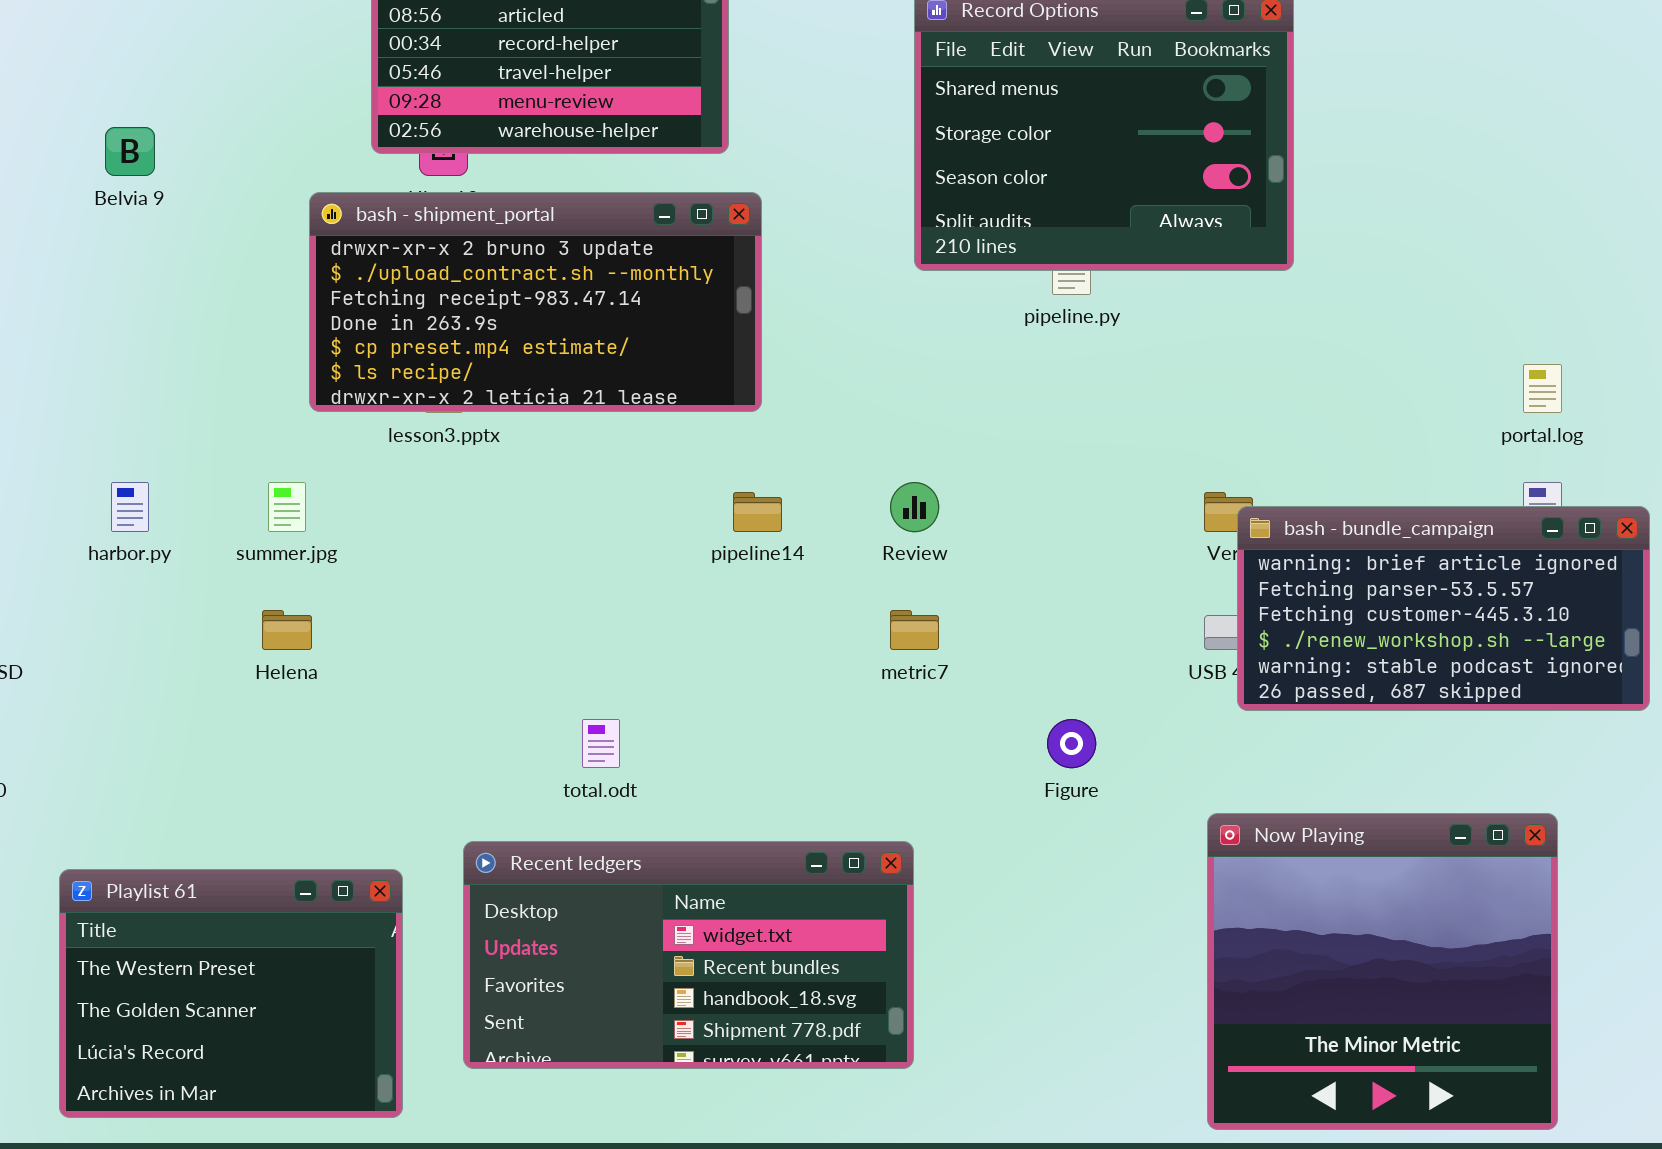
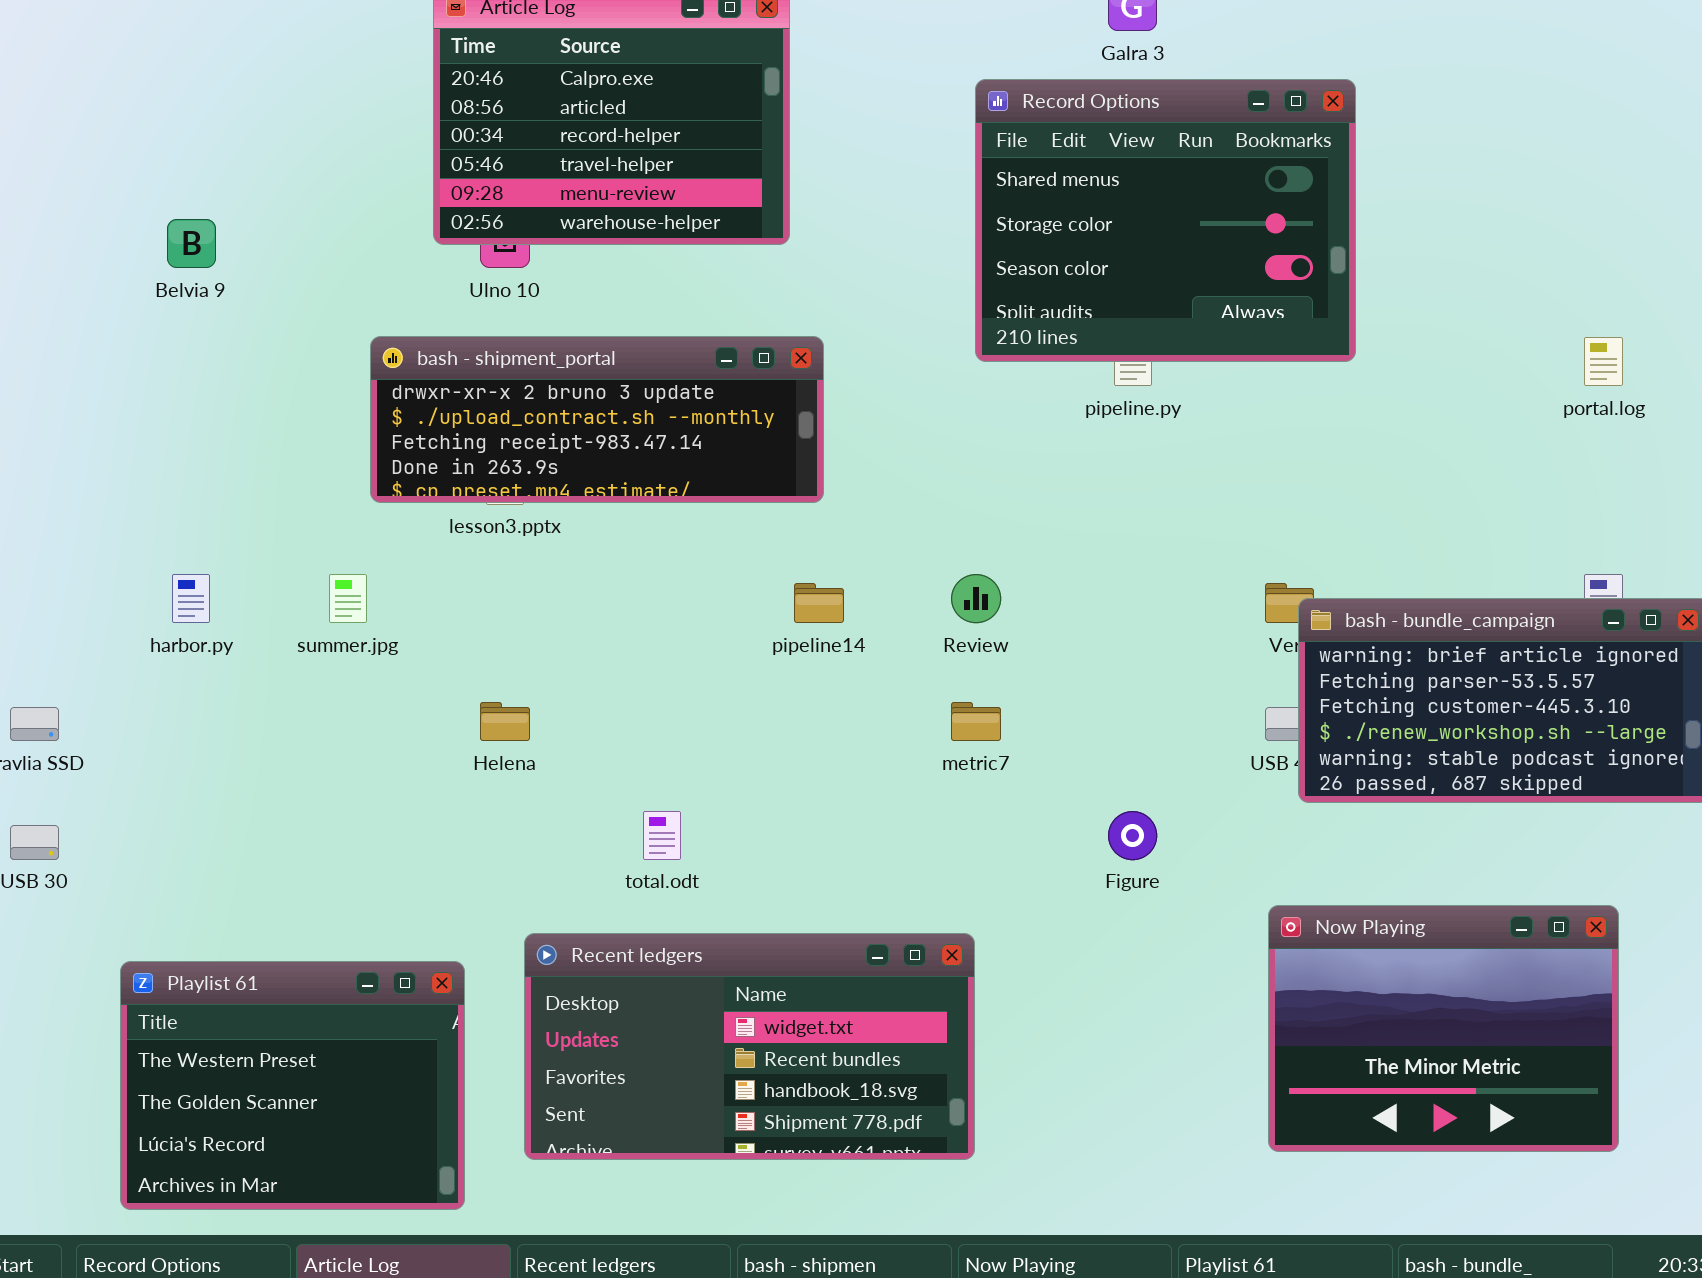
bash - shipment_portal: [309,192,762,412] -> [370,336,824,503], resized
portal.log: [1523,364,1562,413] -> [1584,337,1623,386], moved
Helena: [262,610,312,650] -> [480,702,530,741], moved
Now Playing: [1207,813,1558,1130] -> [1268,905,1619,1152], resized

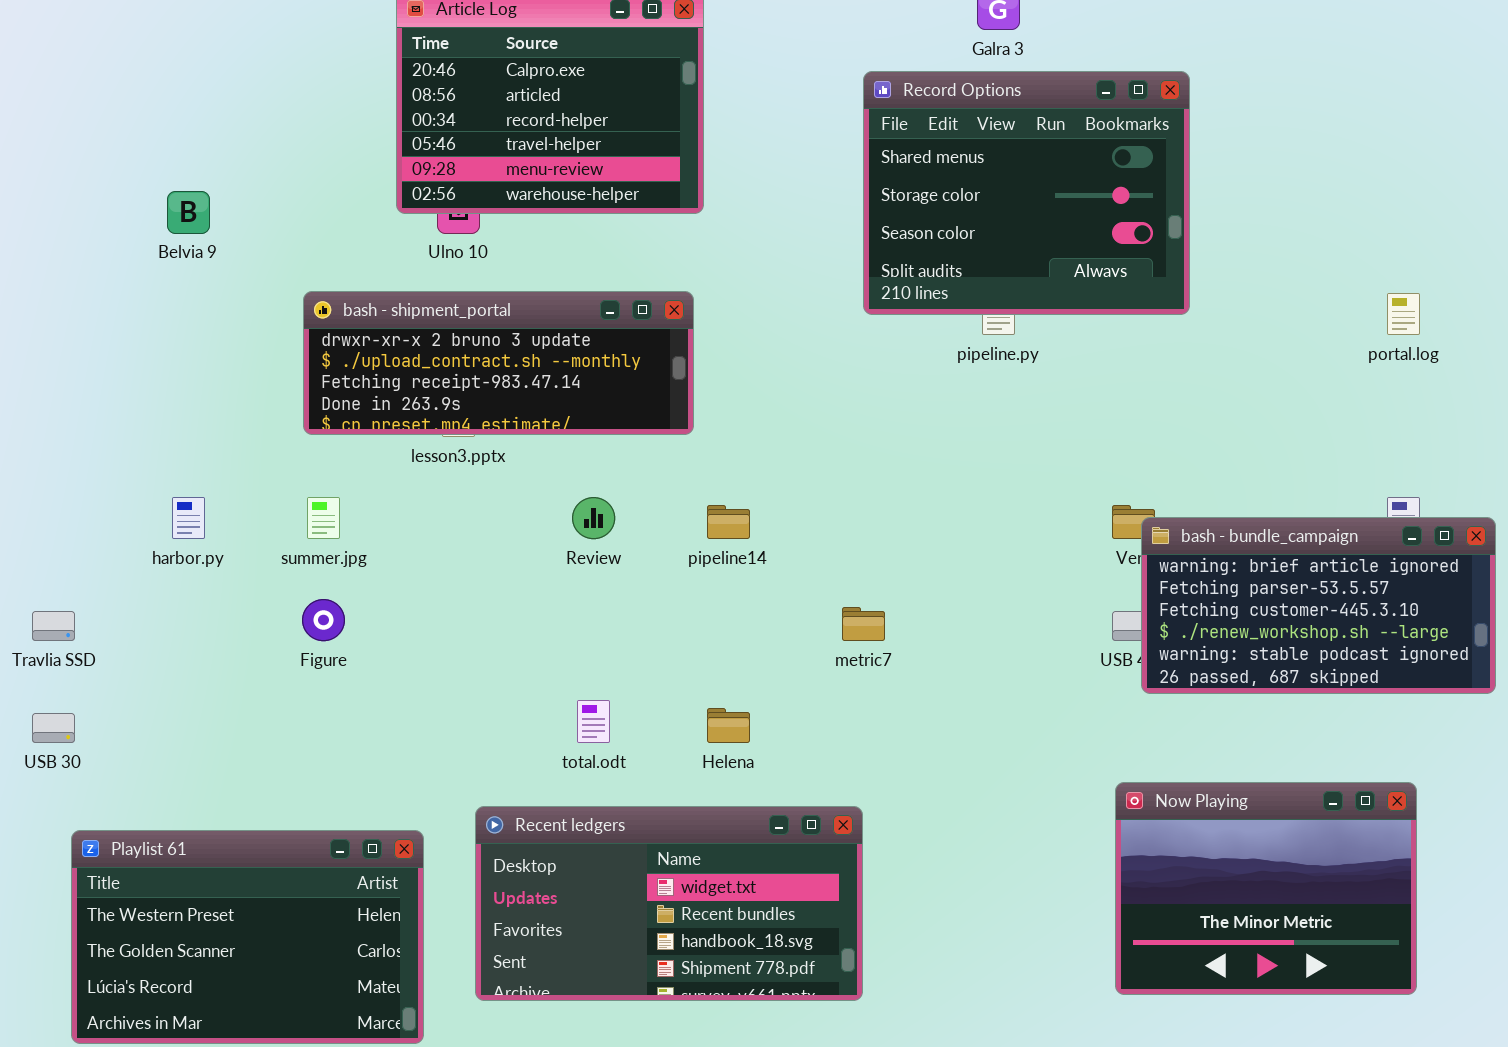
bash - shipment_portal: [370,336,824,503] -> [303,291,694,435], moved
Review: [951,574,1001,623] -> [572,497,615,539], moved
Helena: [480,702,530,741] -> [707,708,750,743], moved
Figure: [1108,811,1157,860] -> [302,599,345,641], moved
Playlist 61: [120,961,465,1210] -> [71,830,424,1044], resized

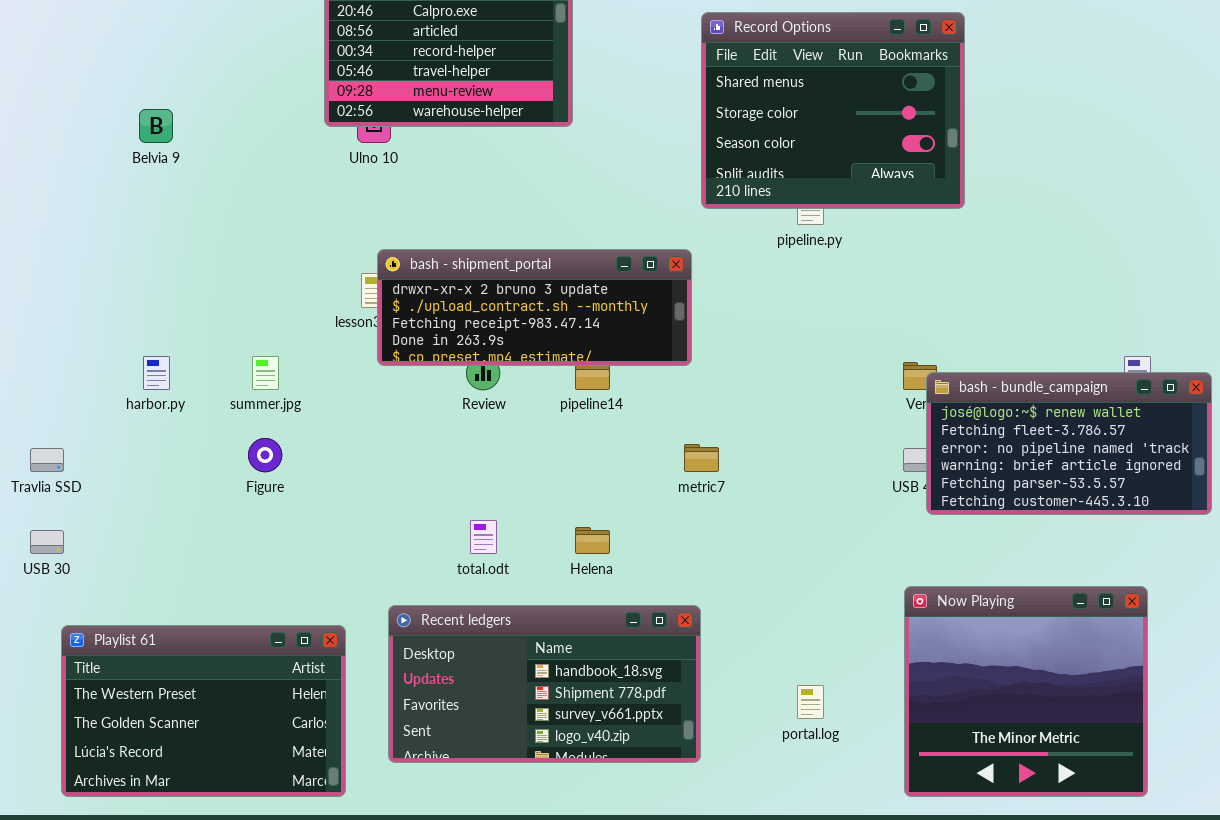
bash - shipment_portal: [303,291,694,435] -> [377,249,692,366], moved
portal.log: [1387,293,1420,335] -> [797,685,824,719], moved
bash - bundle_campaign: [1141,517,1496,694] -> [926,372,1212,515], scrolled up 3 rows
Now Playing: [1115,782,1417,995] -> [904,586,1148,797], resized
Recent ledgers: [475,806,863,1001] -> [388,605,701,763], scrolled down 2 rows

